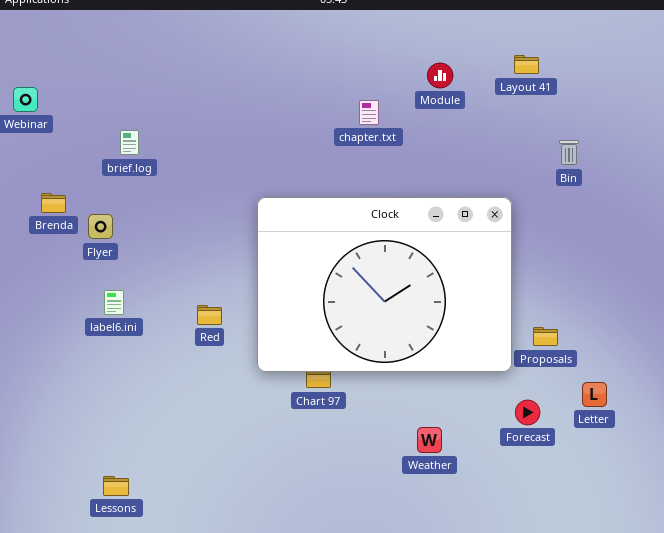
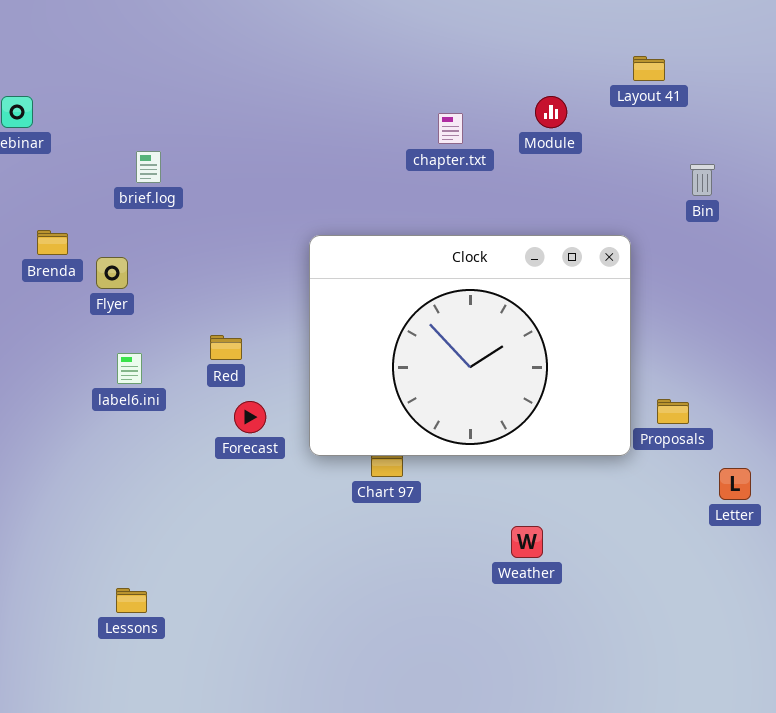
Module: [427,63,453,88] -> [535,96,567,128], moved
Red: [197,305,222,325] -> [210,335,242,360], moved
Forecast: [515,400,540,425] -> [234,401,266,433], moved

